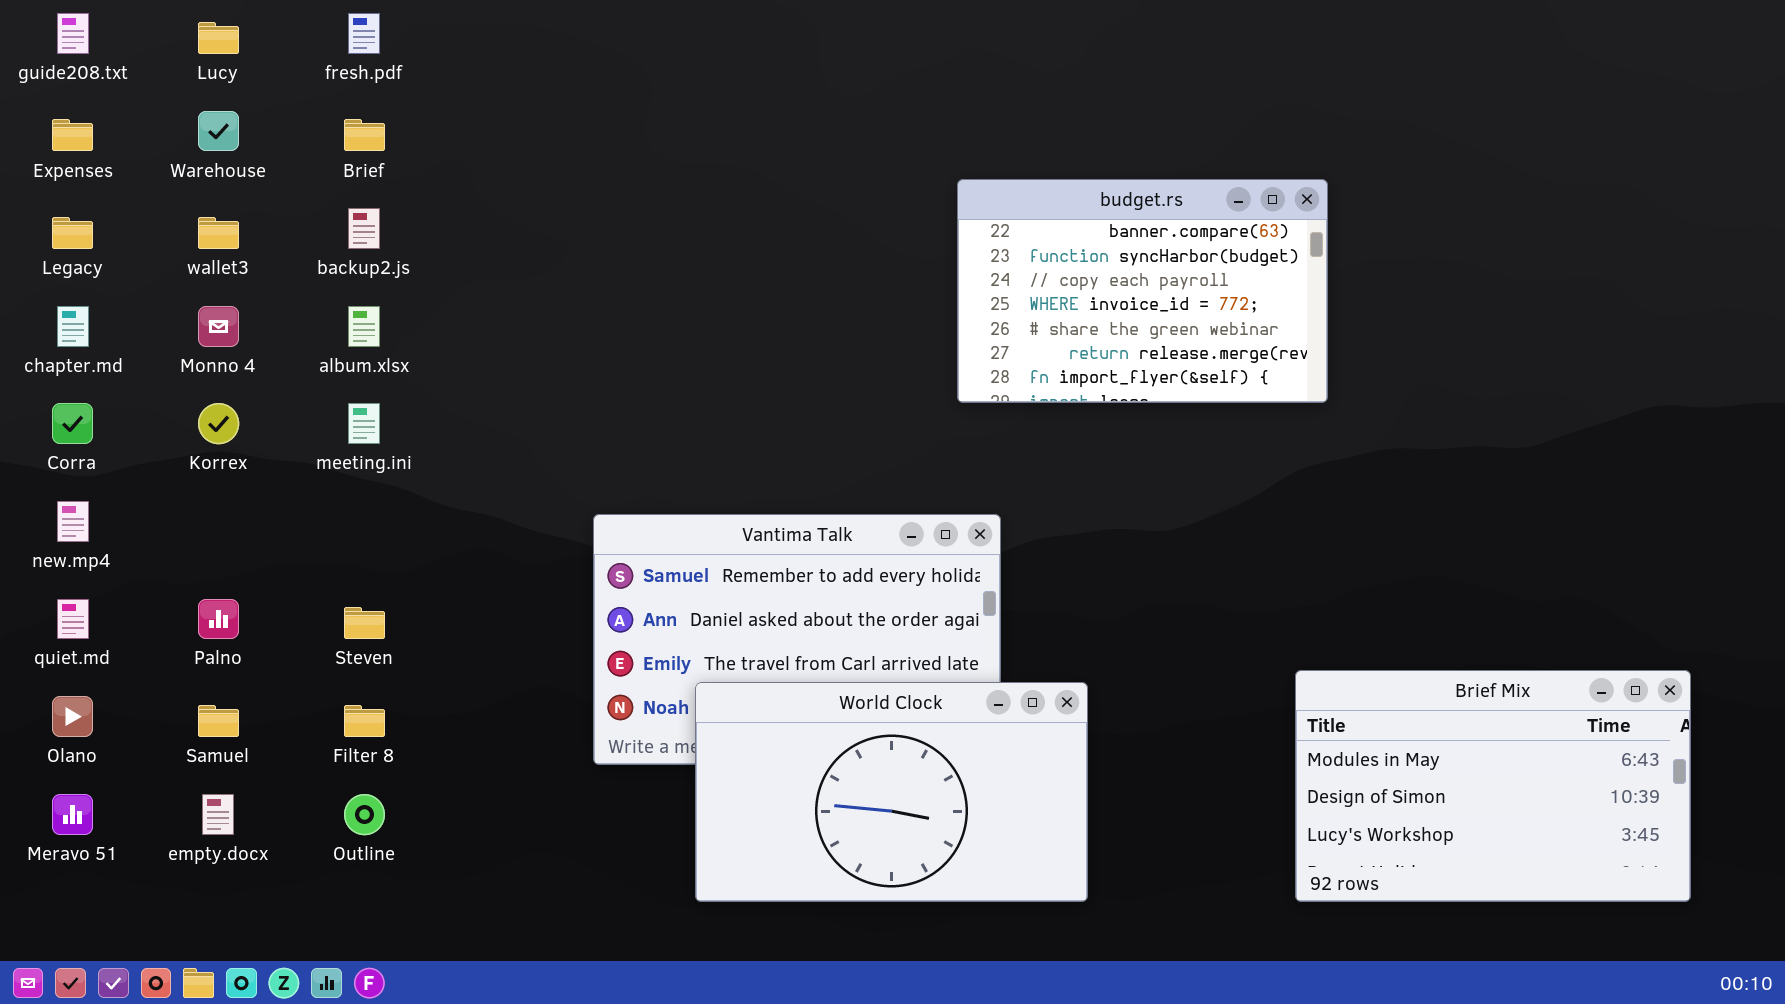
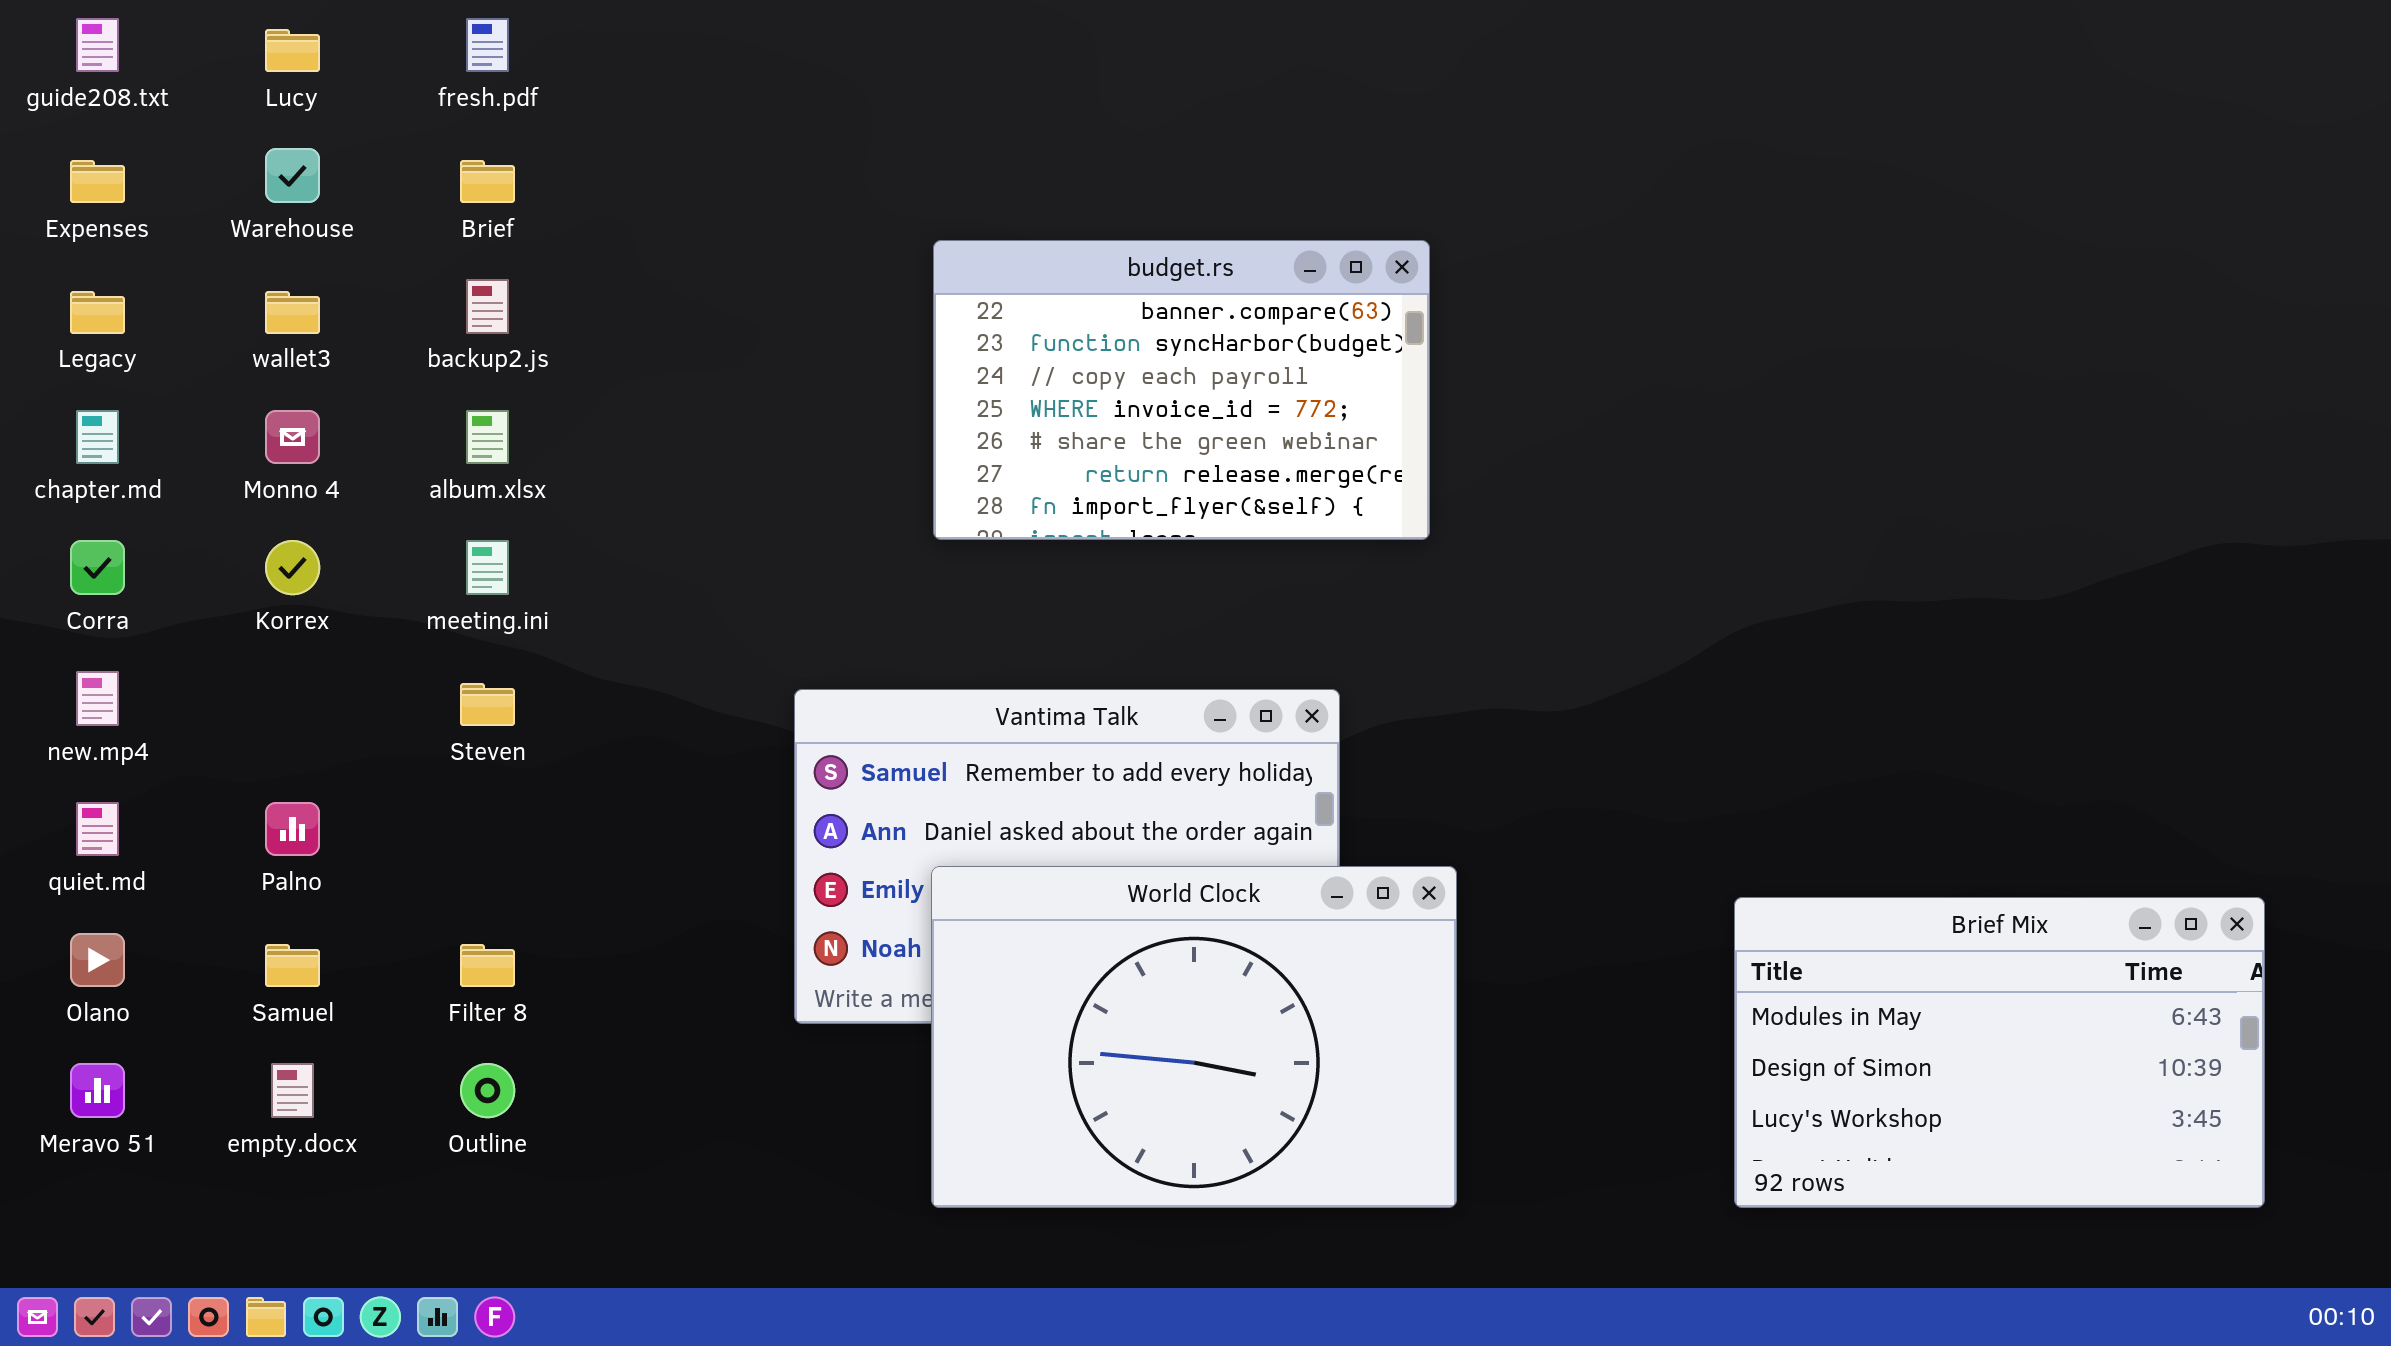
budget.rs: [957,179,1328,403] -> [933,240,1430,540], moved
Steven: [344,607,385,639] -> [460,683,515,726], moved
World Clock: [695,682,1088,902] -> [931,866,1457,1208], resized

